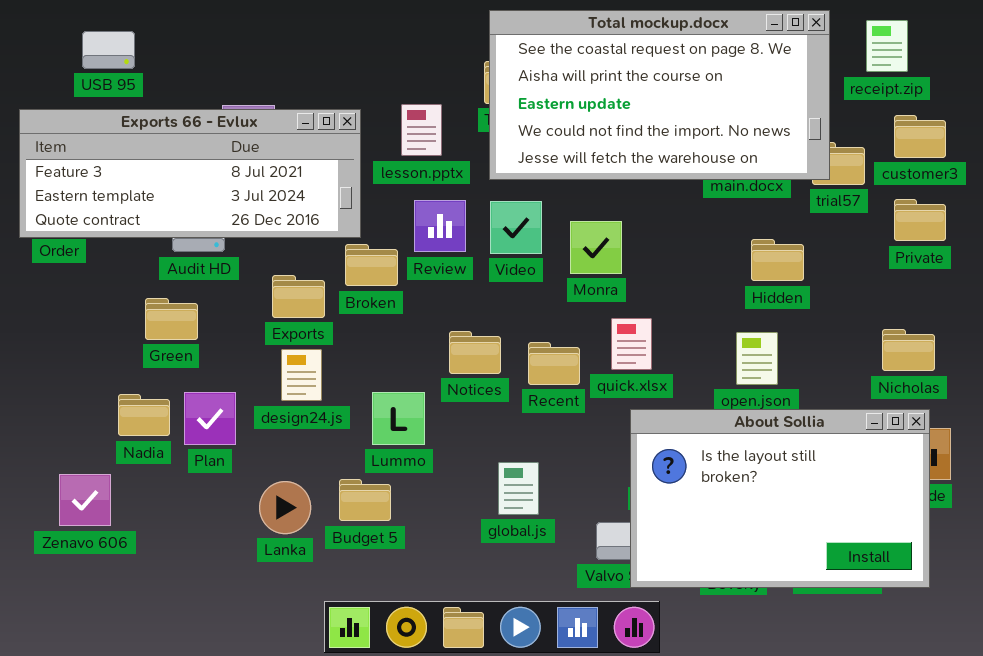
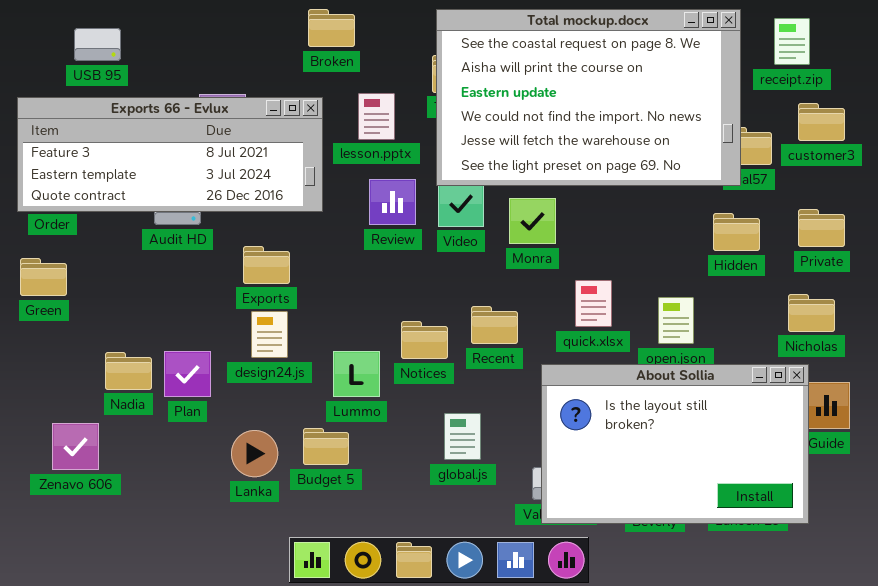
Total mockup.docx: [489,10,830,180] -> [436,9,741,186], resized
Private: [894,199,946,241] -> [798,209,845,247], moved
Hidden: [751,239,804,281] -> [713,213,760,251], moved
Broken: [345,244,398,286] -> [308,9,355,47], moved
Green: [145,298,198,340] -> [20,258,67,296], moved
quick.xlsx: [611,318,652,370] -> [575,280,612,327], moved
Notices: [449,331,501,374] -> [401,321,448,359], moved
About Sollia: [630,409,930,588] -> [541,364,809,524], moved

